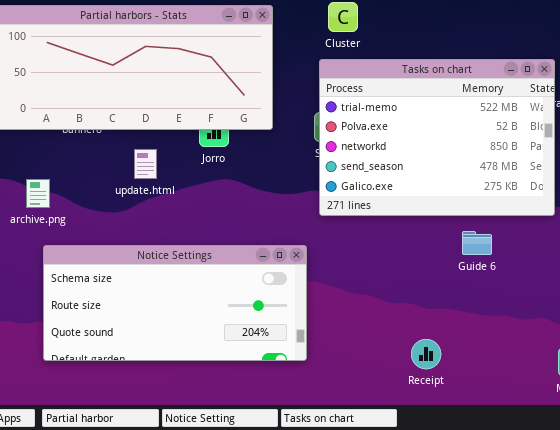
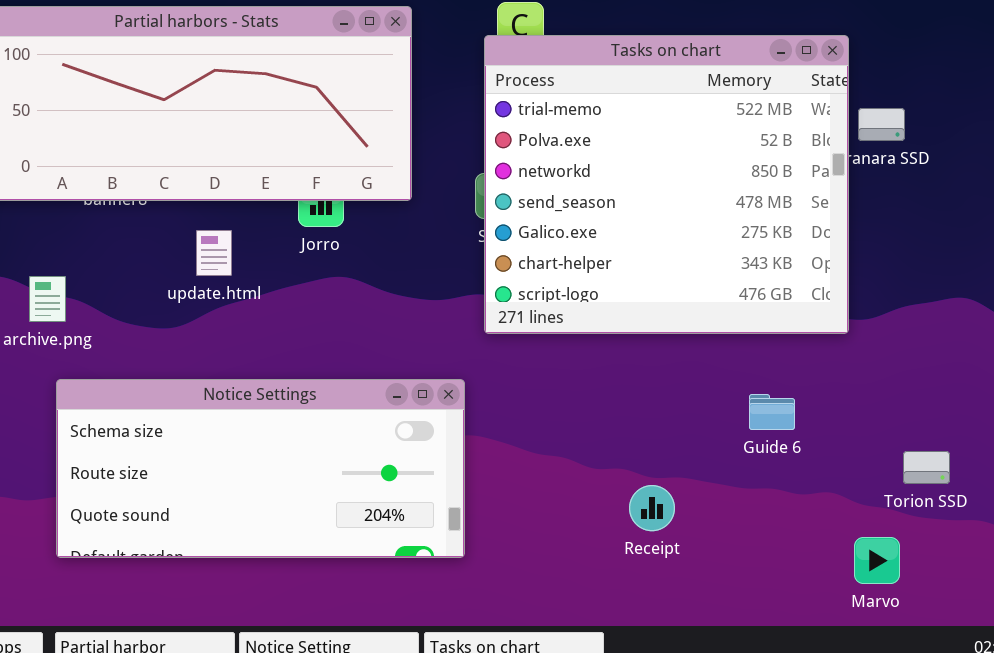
Tasks on chart: [319,59,555,216] -> [484,35,849,334], resized
Guide 6: [462,231,492,255] -> [749,394,795,430], moved
Receipt: [411,339,441,369] -> [629,485,675,531], moved

